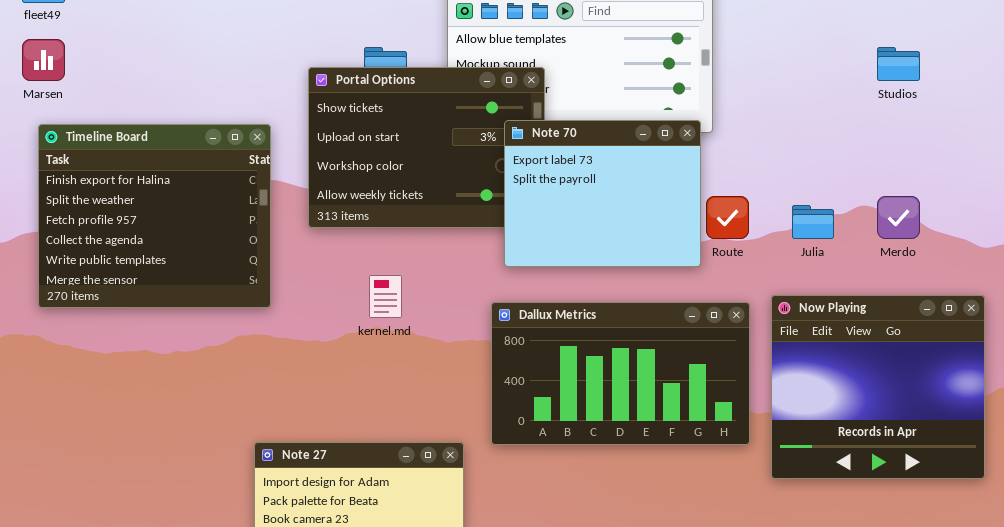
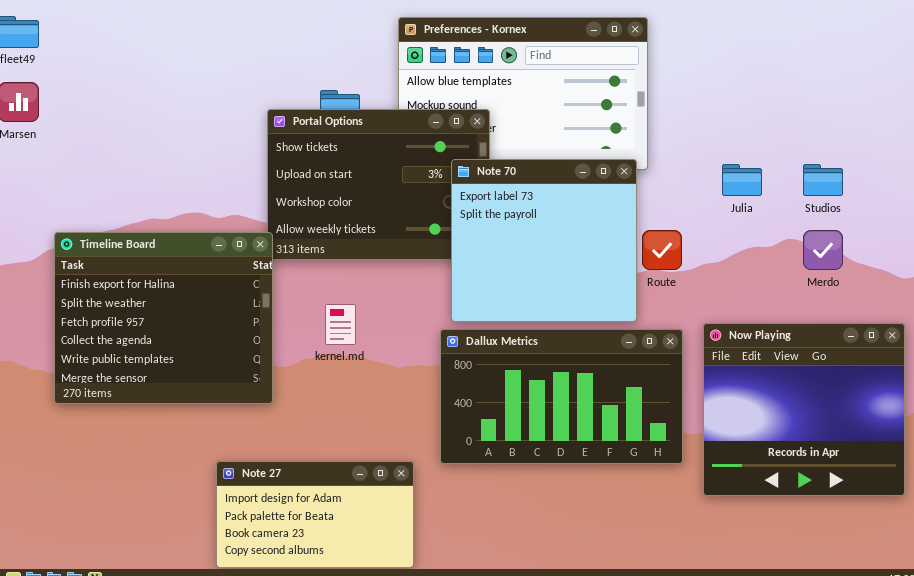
Studios: [877,47,920,81] -> [803,164,843,196], moved
Note 70: [504,120,701,267] -> [451,159,637,322], resized
Timeline Board: [38,124,271,308] -> [54,232,273,404], moved
Julia: [792,205,834,239] -> [722,164,762,196], moved

